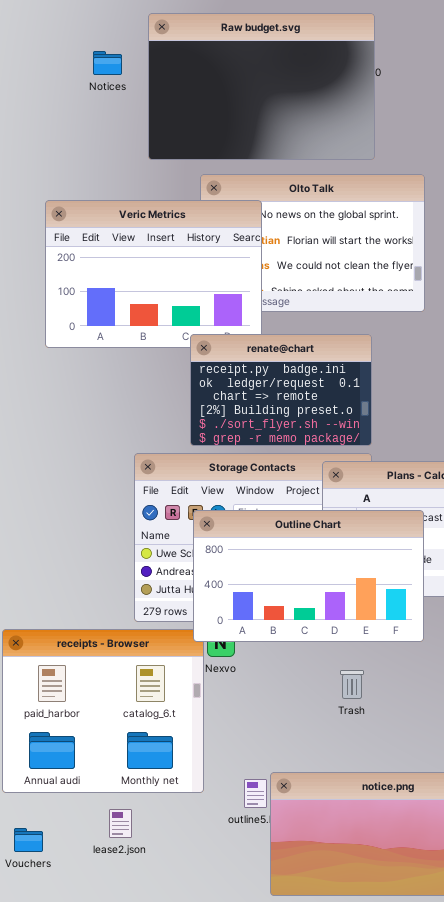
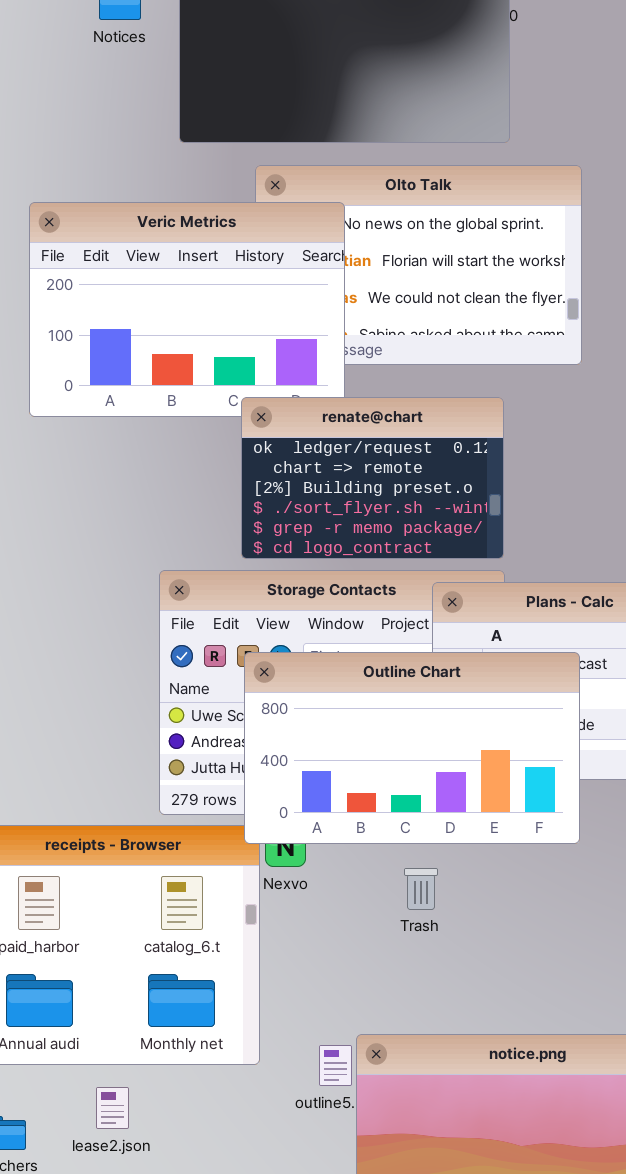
renate@chart: [190,334,372,446] -> [241,397,504,559], scrolled down 1 row
Trash: [340,670,364,699] -> [404,868,438,910], moved
lease2.json: [109,809,132,838] -> [96,1087,129,1129], moved

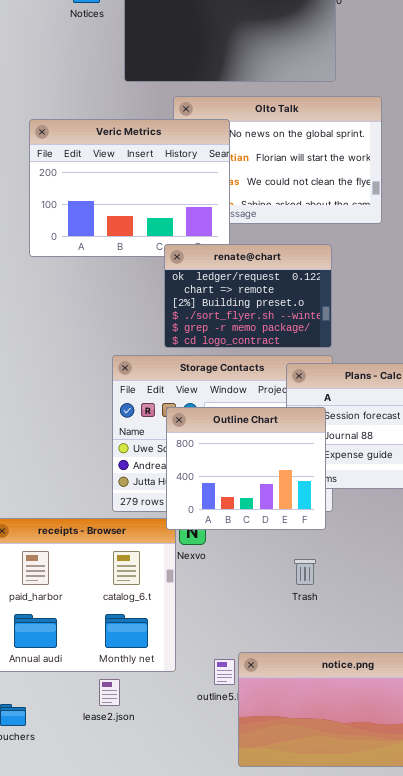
Outline Chart: [244,652,580,844] -> [166,407,326,530], resized
Trash: [404,868,438,910] -> [294,559,316,585], moved
lease2.json: [96,1087,129,1129] -> [99,679,120,706], moved

